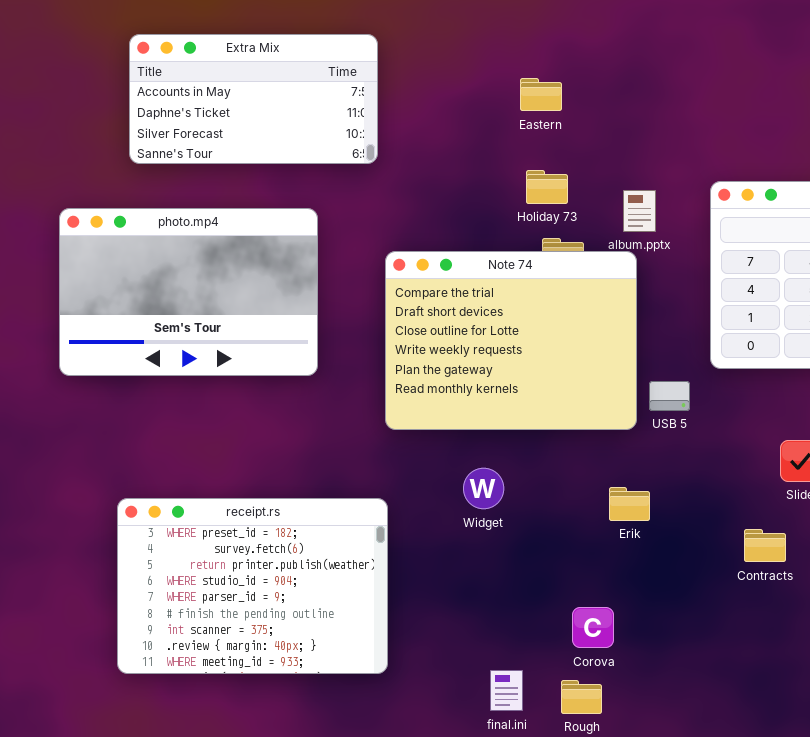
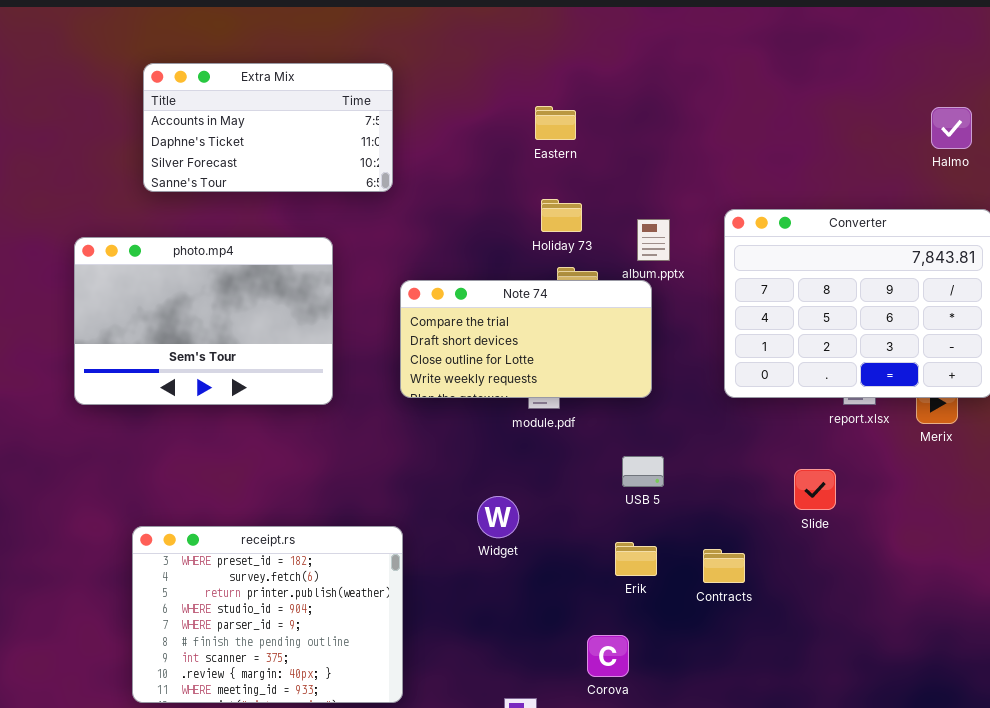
Note 74: [385,251,637,430] -> [400,280,652,398], resized
USB 5: [649,381,690,411] -> [622,456,664,487], moved
Erik: [609,487,650,521] -> [615,542,657,576], moved
Contracts: [744,529,786,562] -> [703,549,745,583], moved

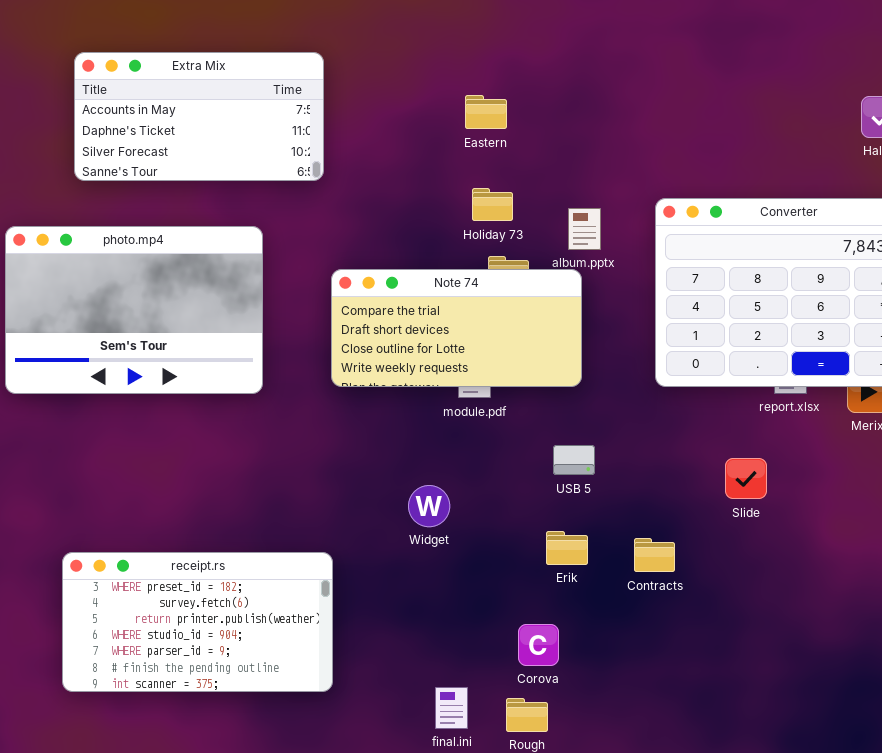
receipt.rs: [132,526,403,703] -> [62,552,333,692], resized

